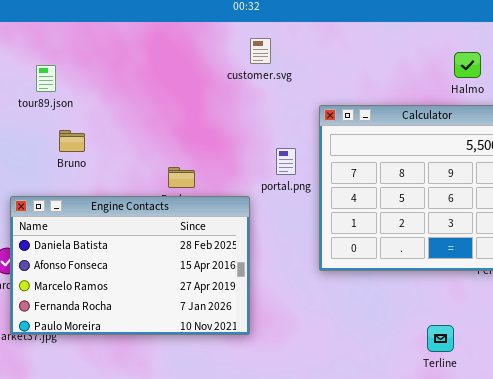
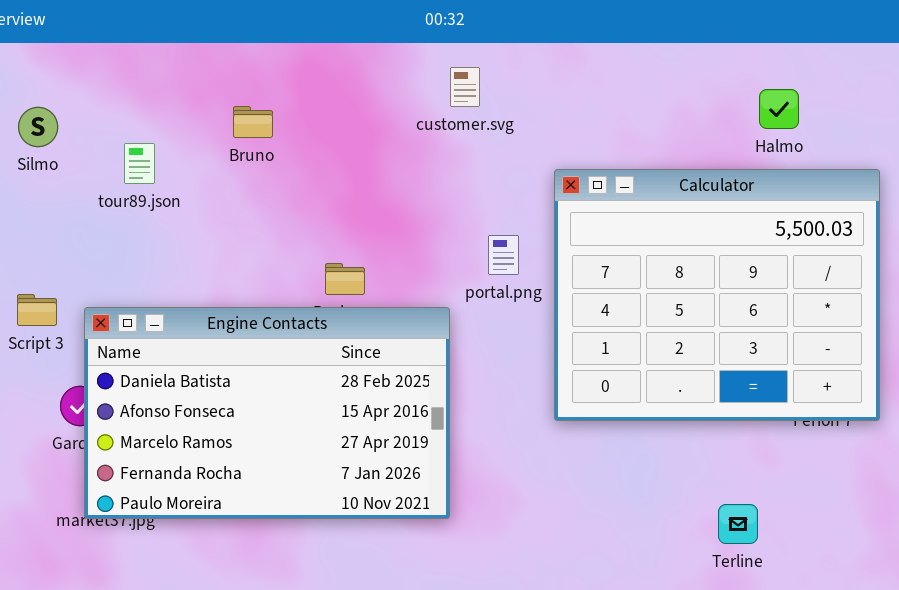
tour89.json: [36,65,56,92] -> [124,143,155,184], moved
Bruno: [59,130,85,152] -> [233,106,273,138], moved

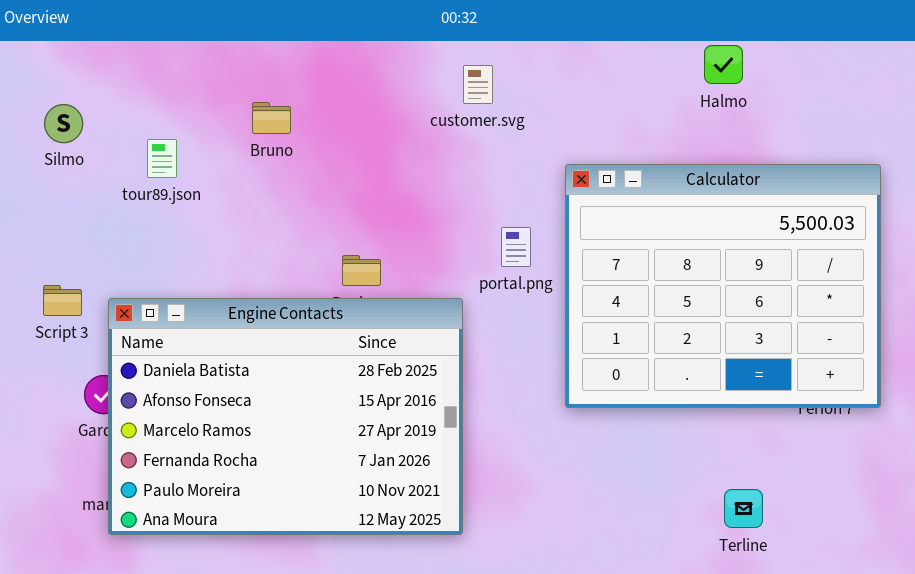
Halmo: [759,89,799,129] -> [704,45,743,84], moved
Engine Contacts: [84,307,450,519] -> [108,298,463,535], resized

